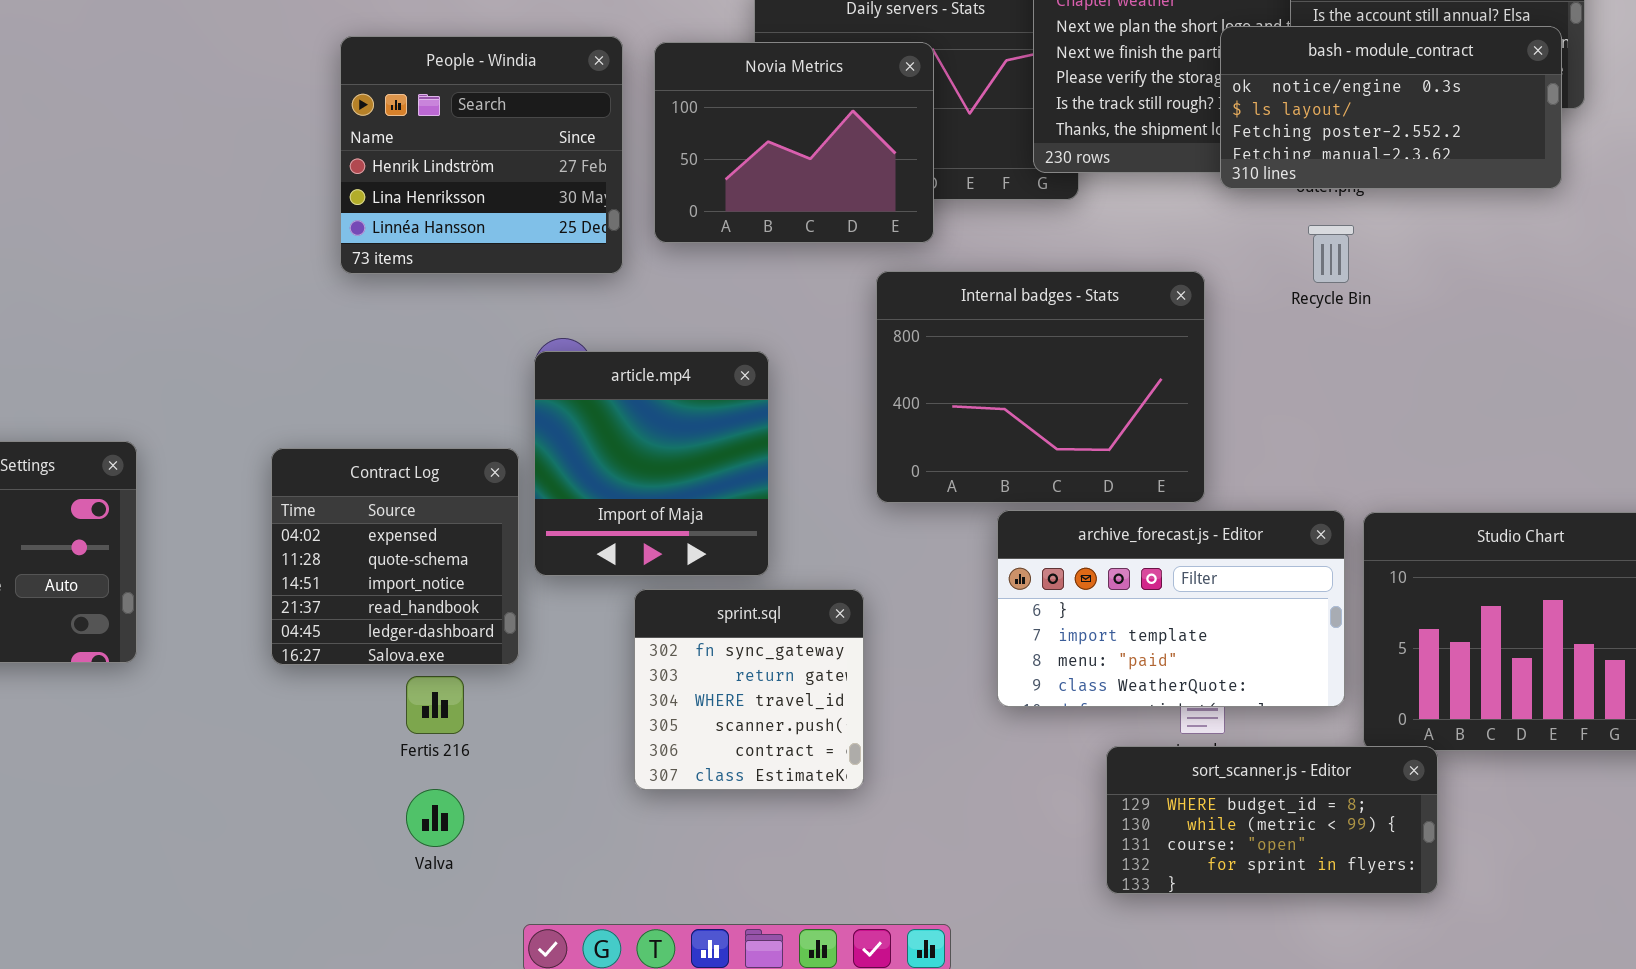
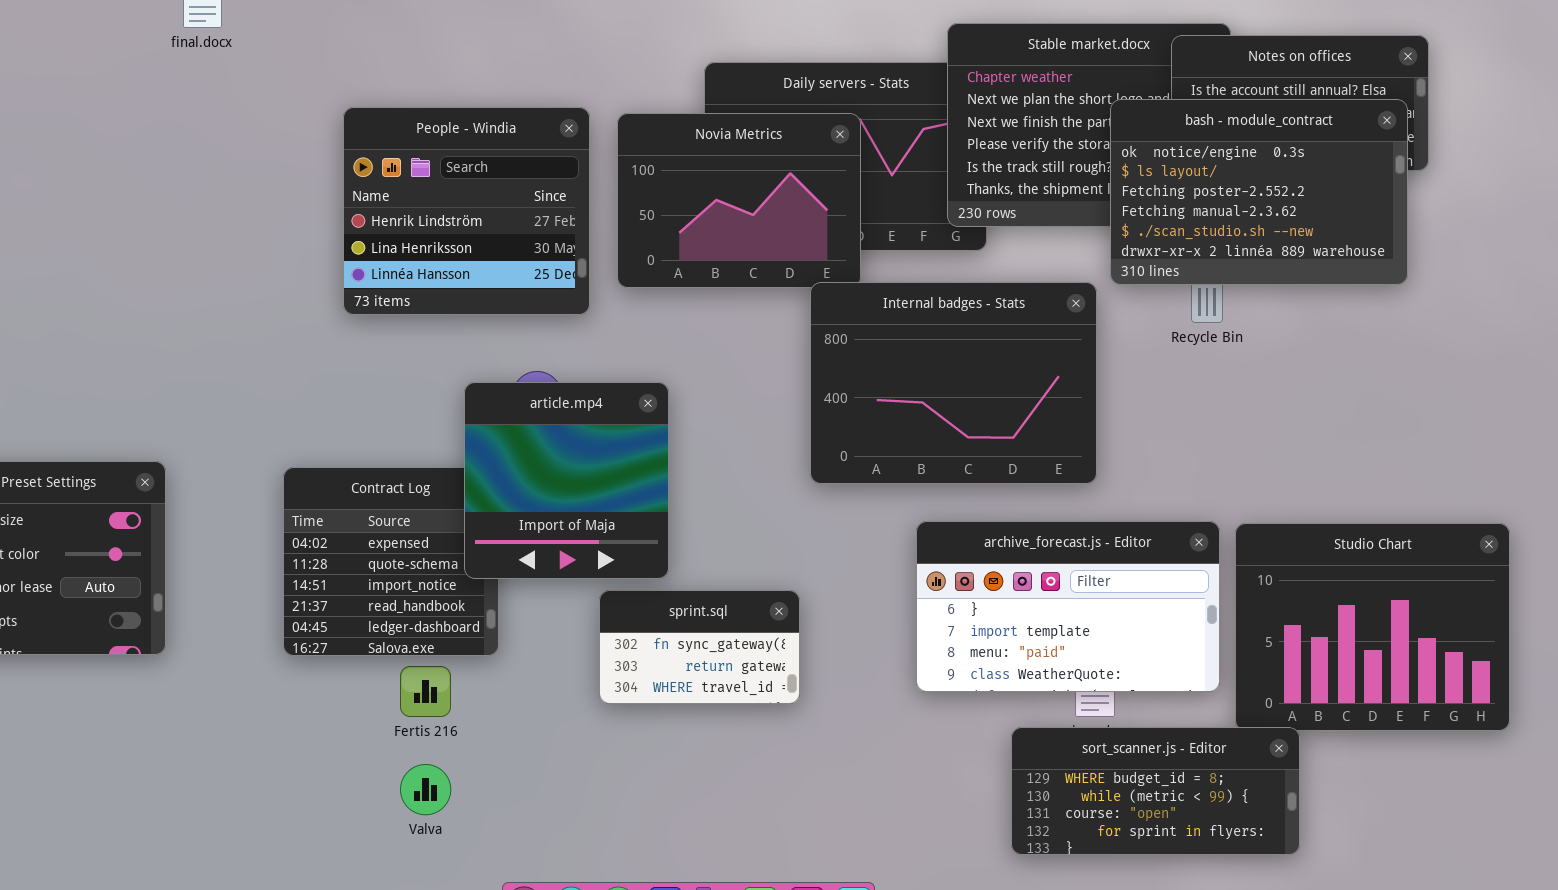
bash - module_contract: [1220,26,1562,189] -> [1110,99,1408,285], resized
Internal badges - Stats: [876,271,1205,503] -> [810,282,1097,484], moved
article.mp4: [534,351,769,576] -> [464,382,669,579], moved
sprint.sql: [634,589,864,790] -> [599,590,800,704], resized

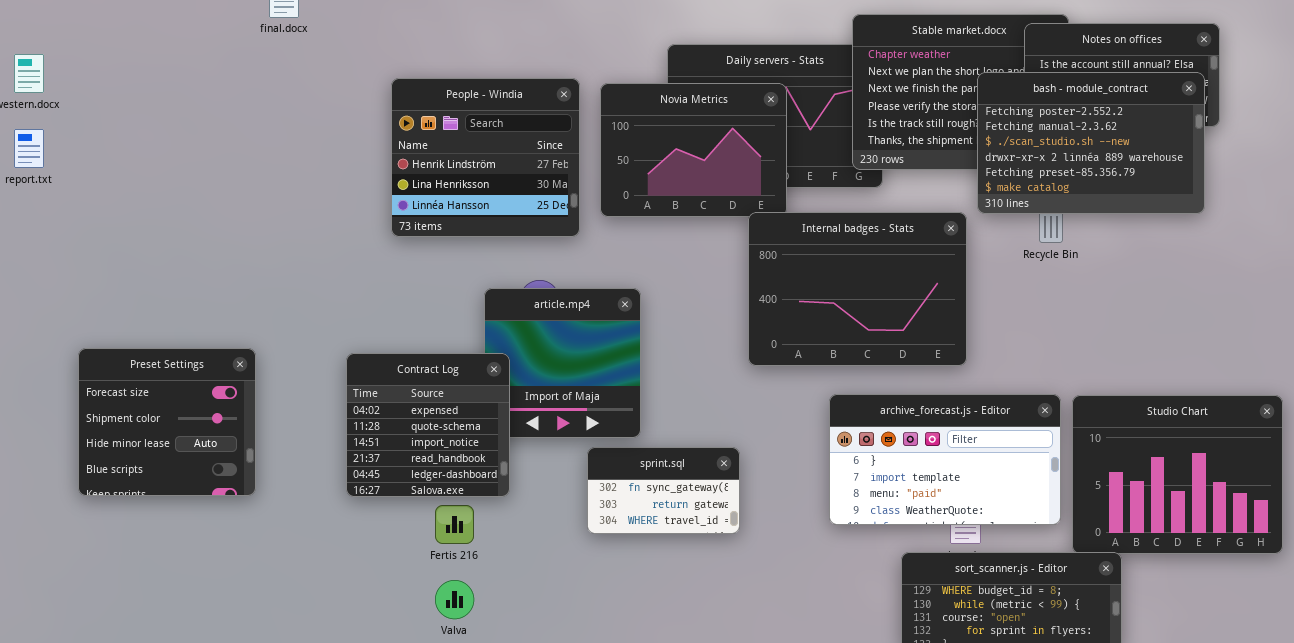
bash - module_contract: [1110,99,1408,285] -> [977,72,1205,214], scrolled down 2 rows
Contract Log: [283,467,499,656] -> [346,353,510,497], raised

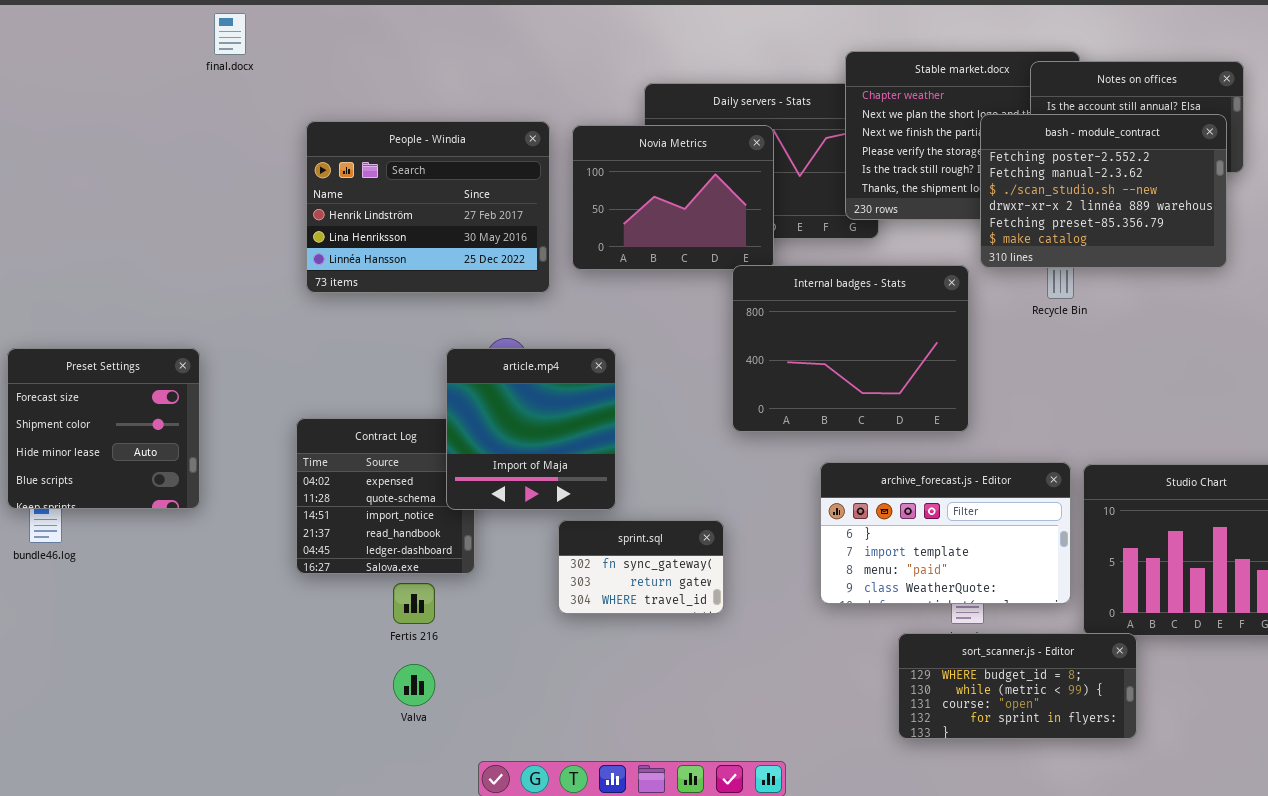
People - Windia: [391,78,580,237] -> [306,121,550,293], resized
article.mp4: [484,288,641,438] -> [446,348,616,510], raised
Preset Settings: [78,348,256,496] -> [7,348,200,509], moved

